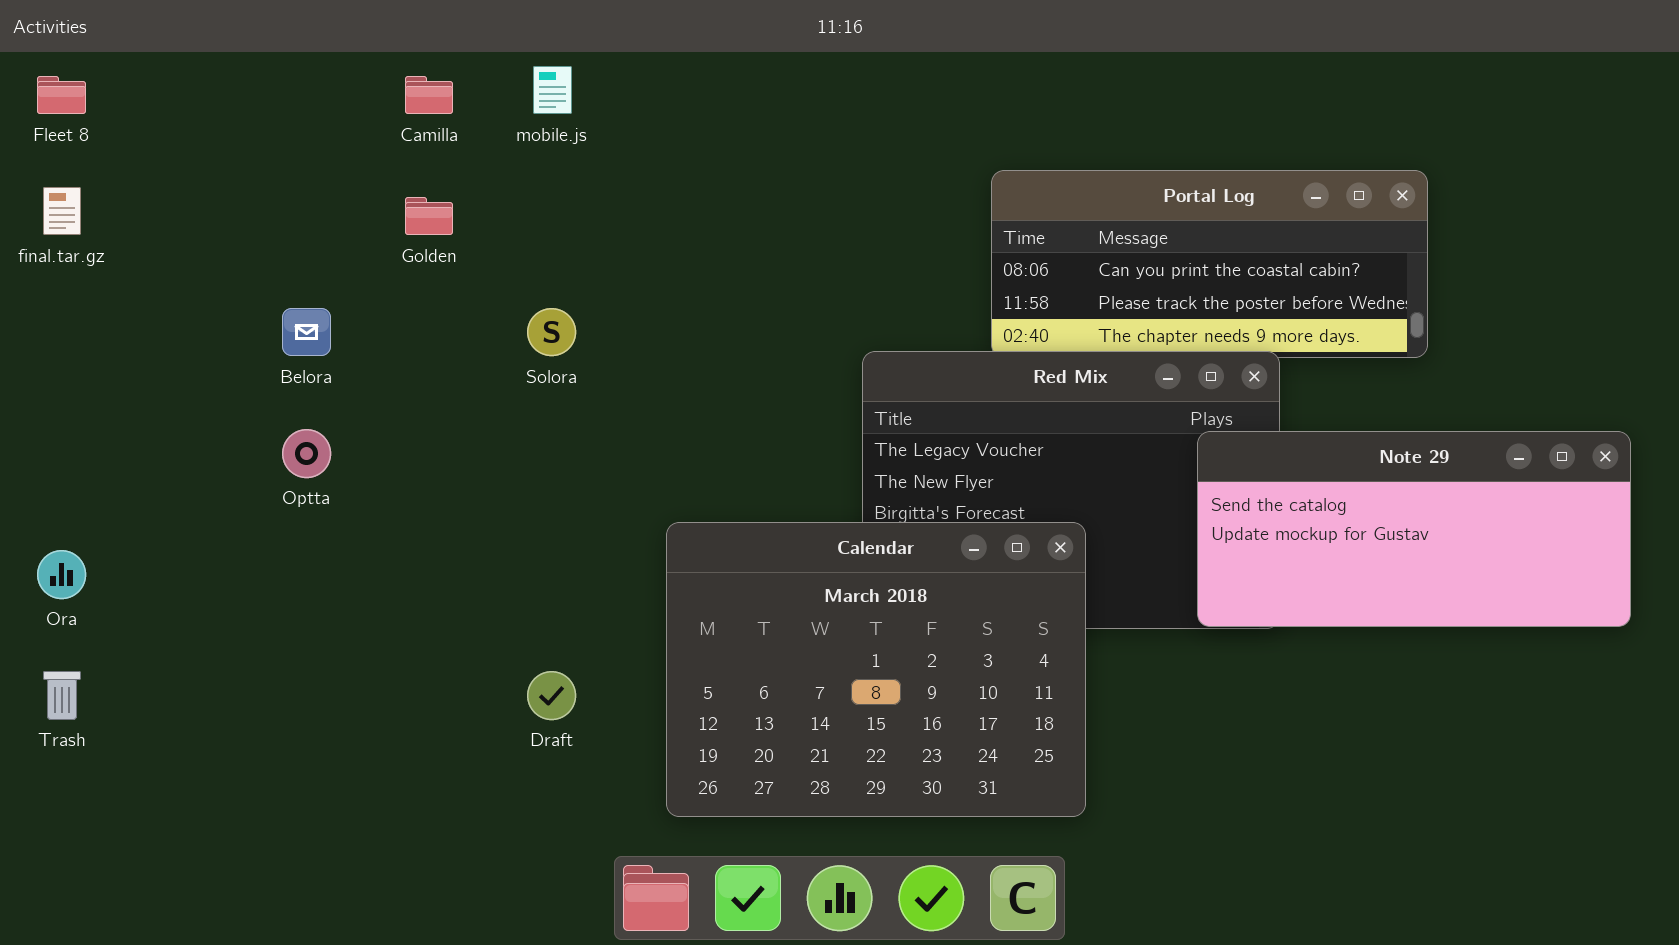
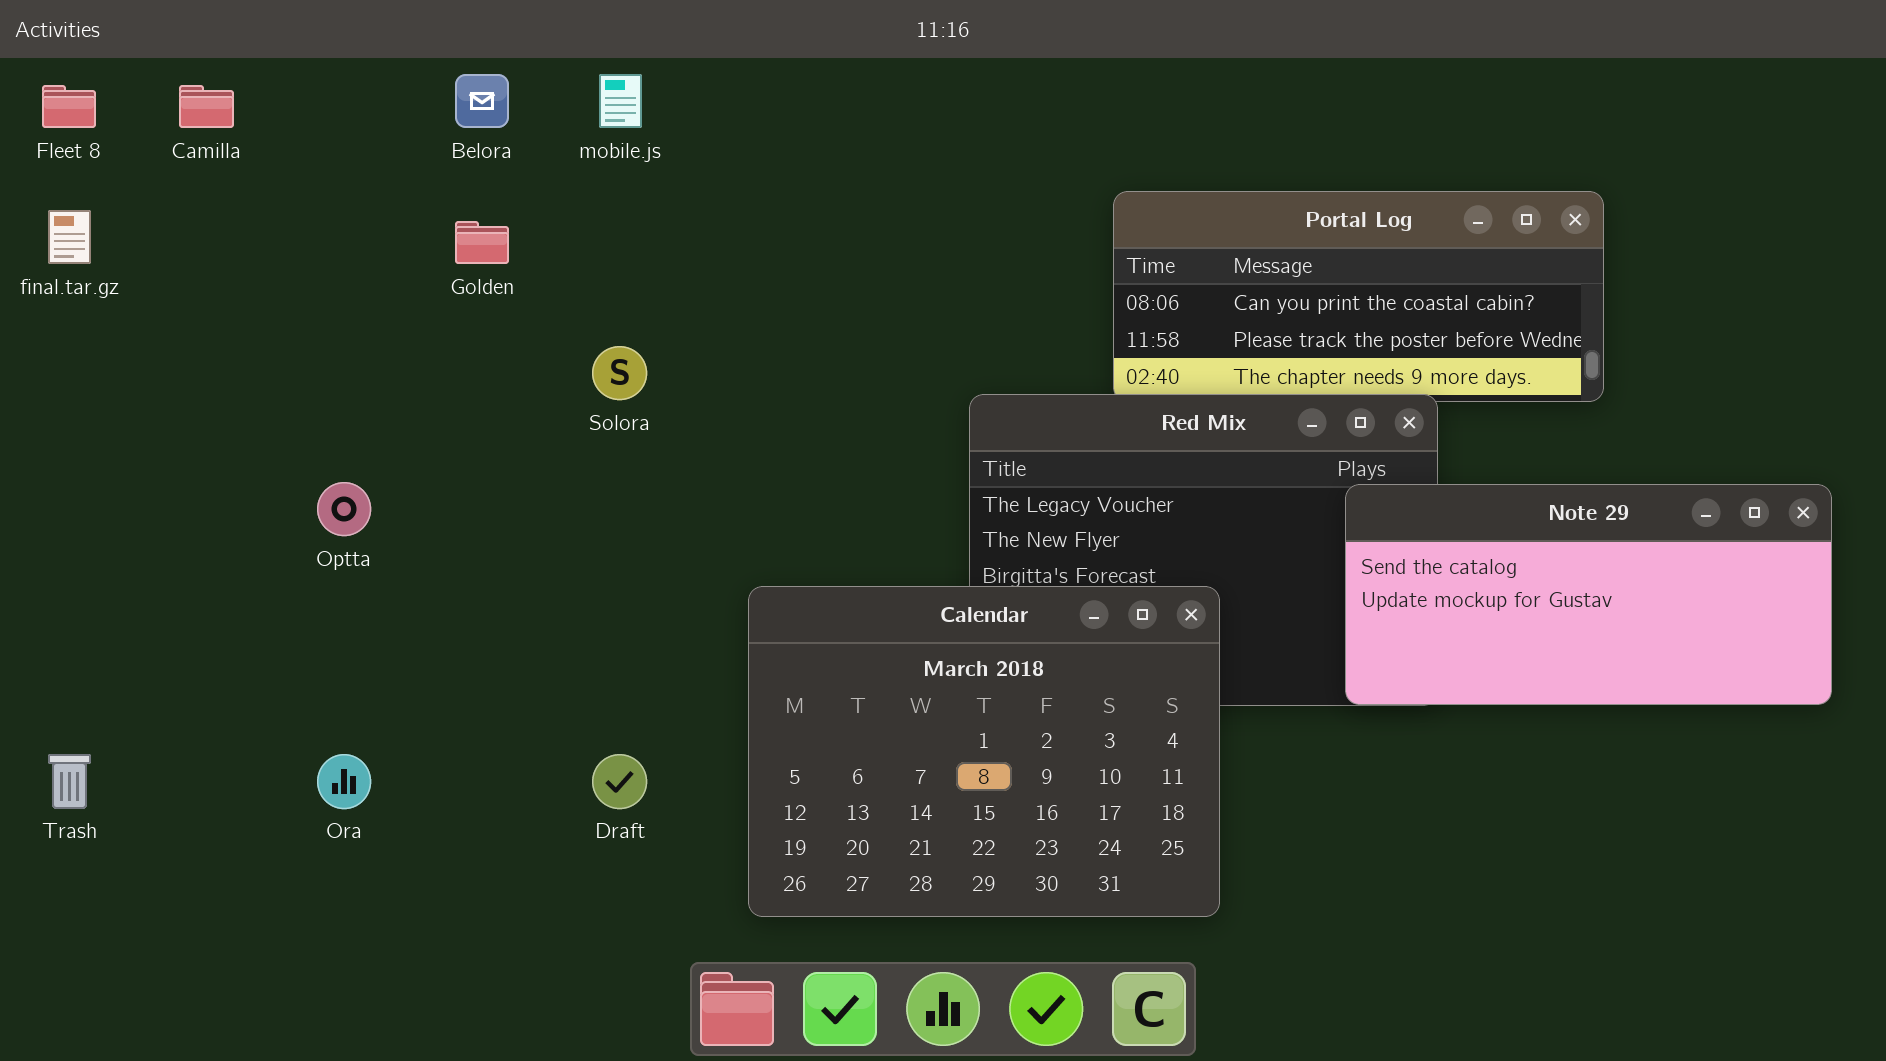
Camilla: [405,76,453,114] -> [179,85,234,128], moved
Belora: [282,308,331,356] -> [455,74,509,128], moved
Ora: [37,550,86,599] -> [317,754,371,809], moved

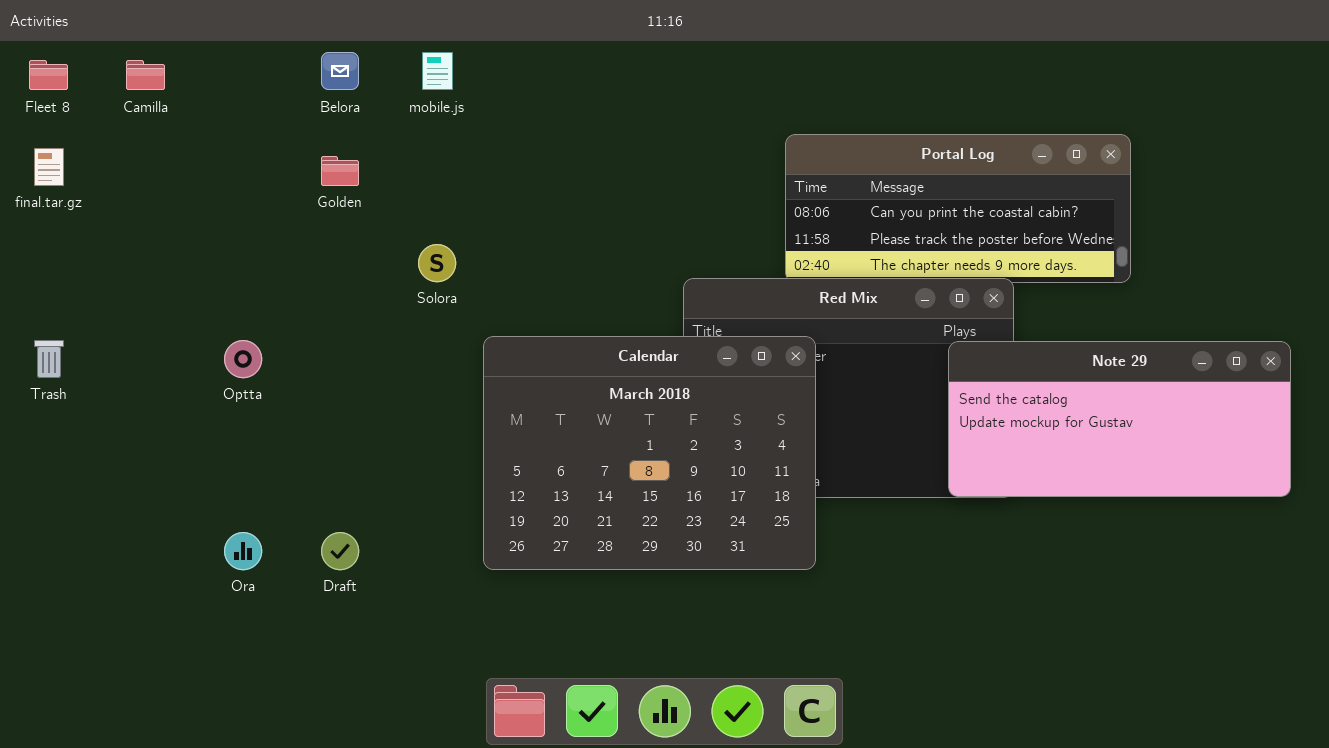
Calendar: [748,586,1220,917] -> [483,336,816,570], moved
Trash: [48,754,91,809] -> [34,340,64,378], moved
Draft: [592,754,647,809] -> [321,532,359,570], moved

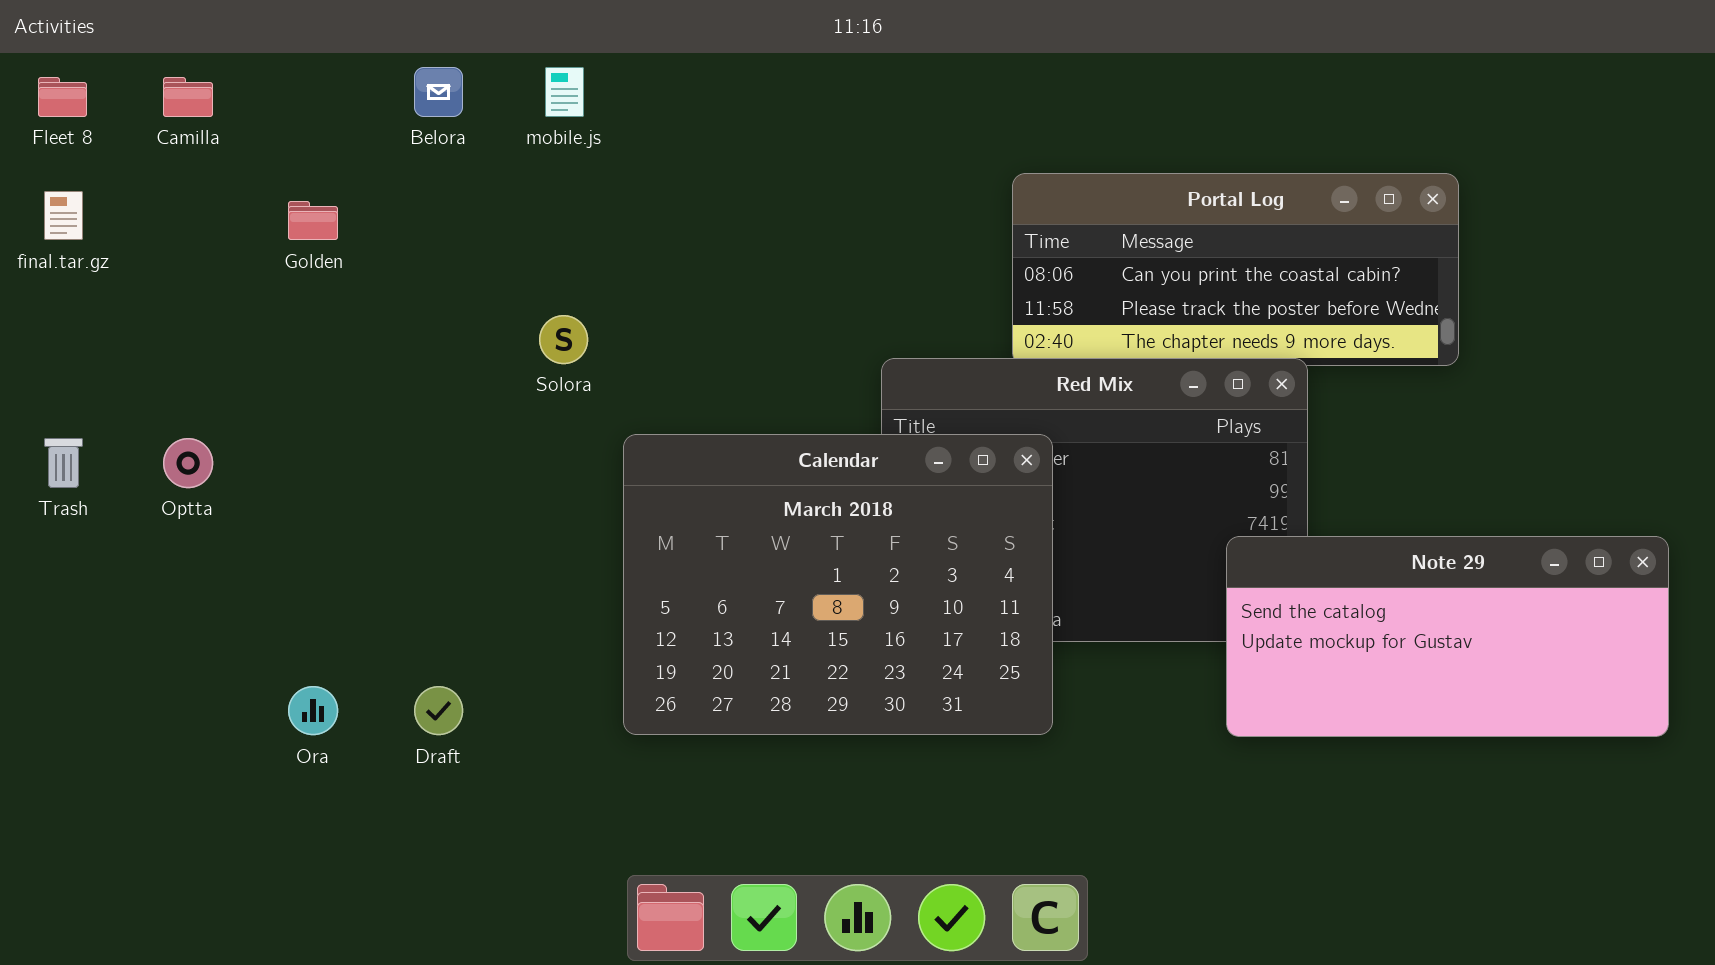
Golden: [321,156,359,186] -> [288,201,338,240], moved
Optta: [224,340,262,378] -> [163,438,213,488], moved
Note 29: [948,341,1291,497] -> [1226,536,1669,737], moved

